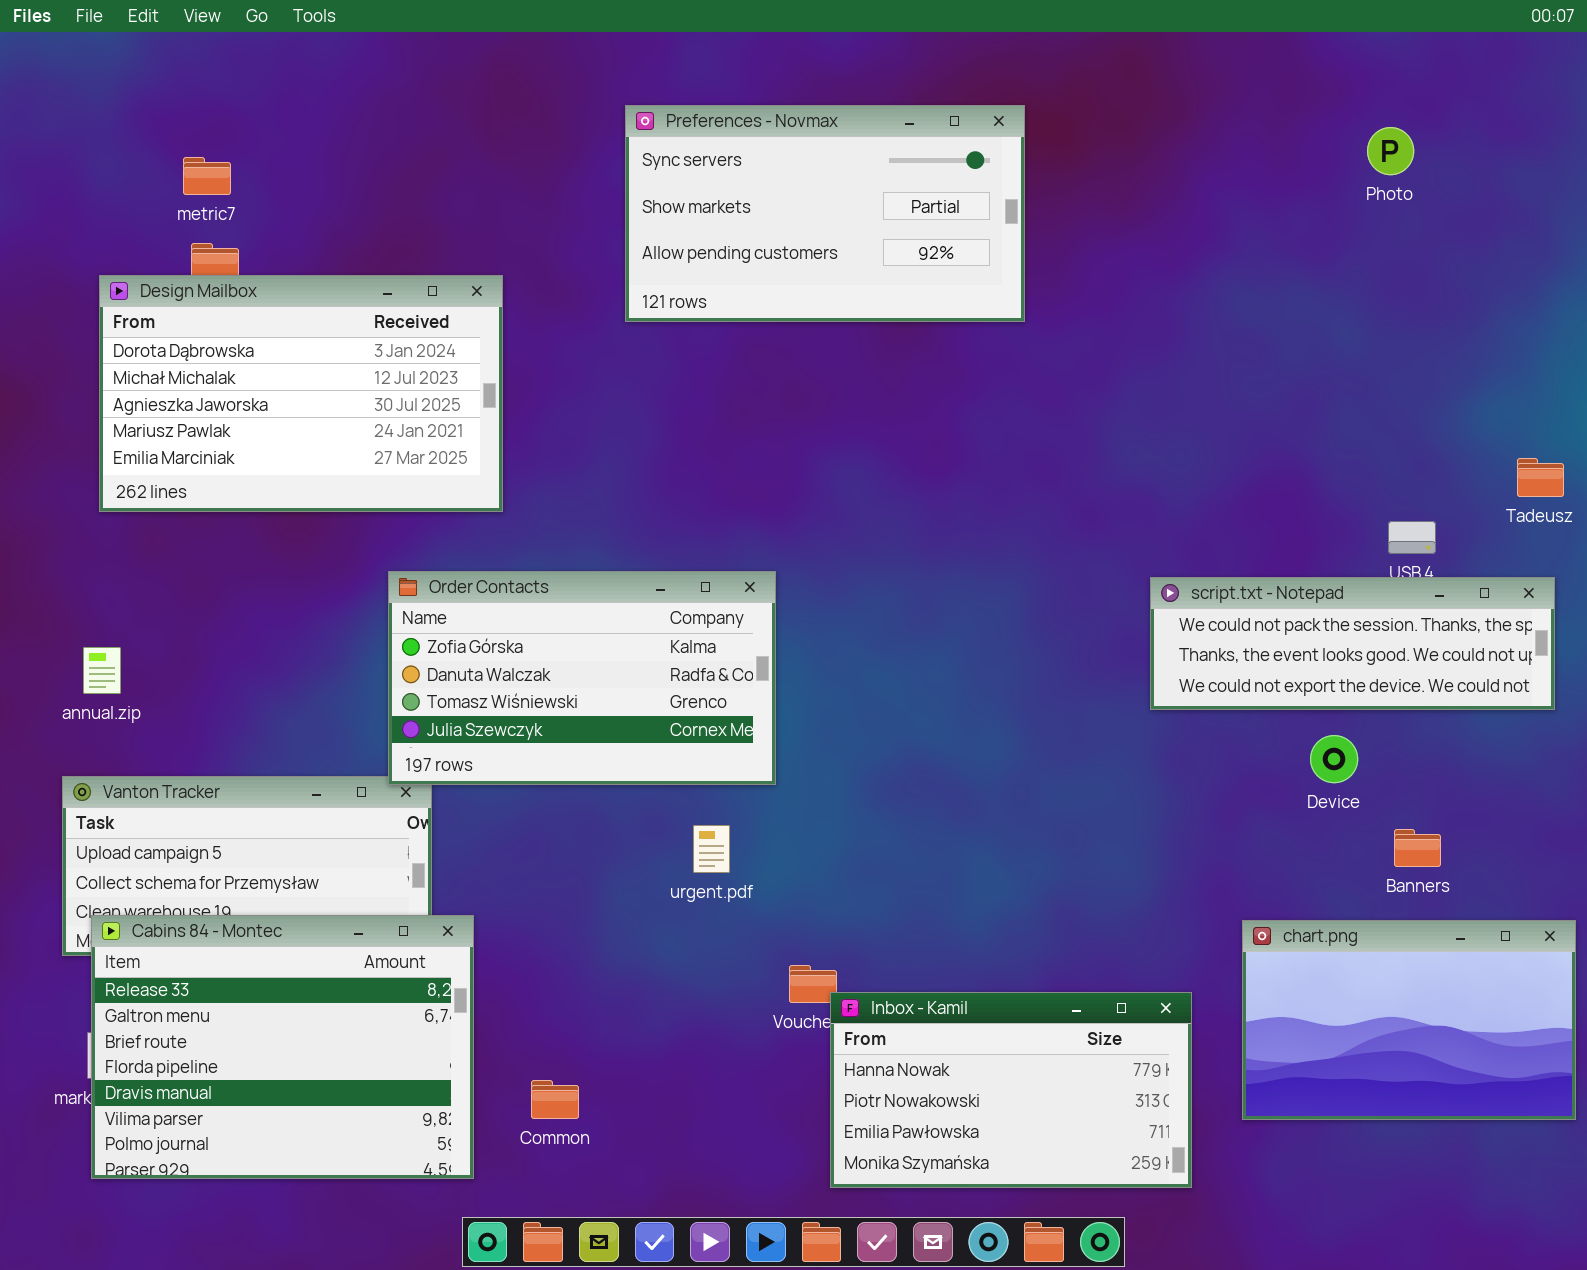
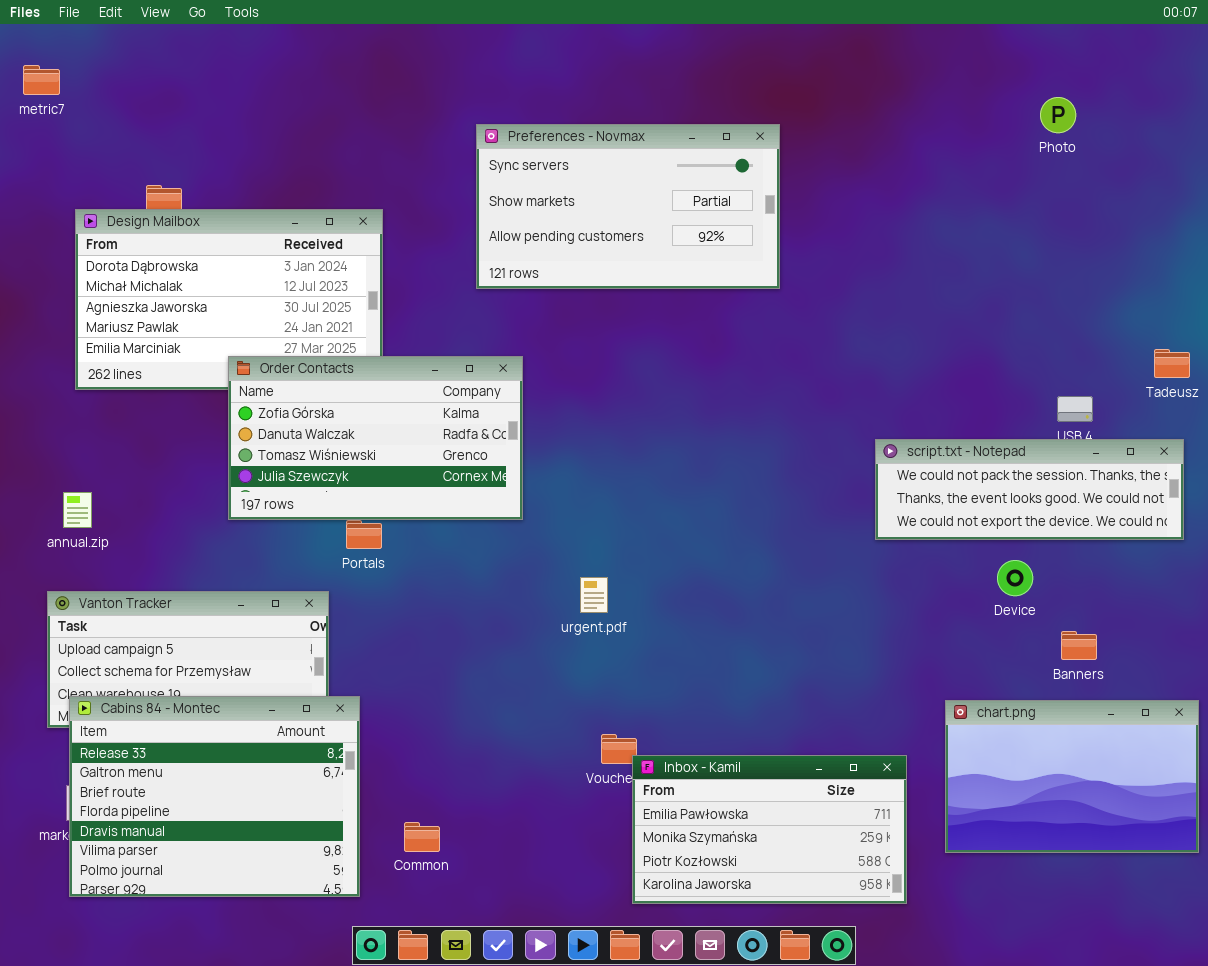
Preferences - Novmax: [625,105,1025,322] -> [476,124,780,289], moved
metric7: [183,157,231,195] -> [23,65,60,95], moved
Order Contacts: [388,571,776,785] -> [228,356,523,520], moved
urgent.pdf: [693,825,730,873] -> [580,577,608,613], moved
Inbox - Kamil: [830,992,1192,1188] -> [632,755,907,904], scrolled down 2 rows

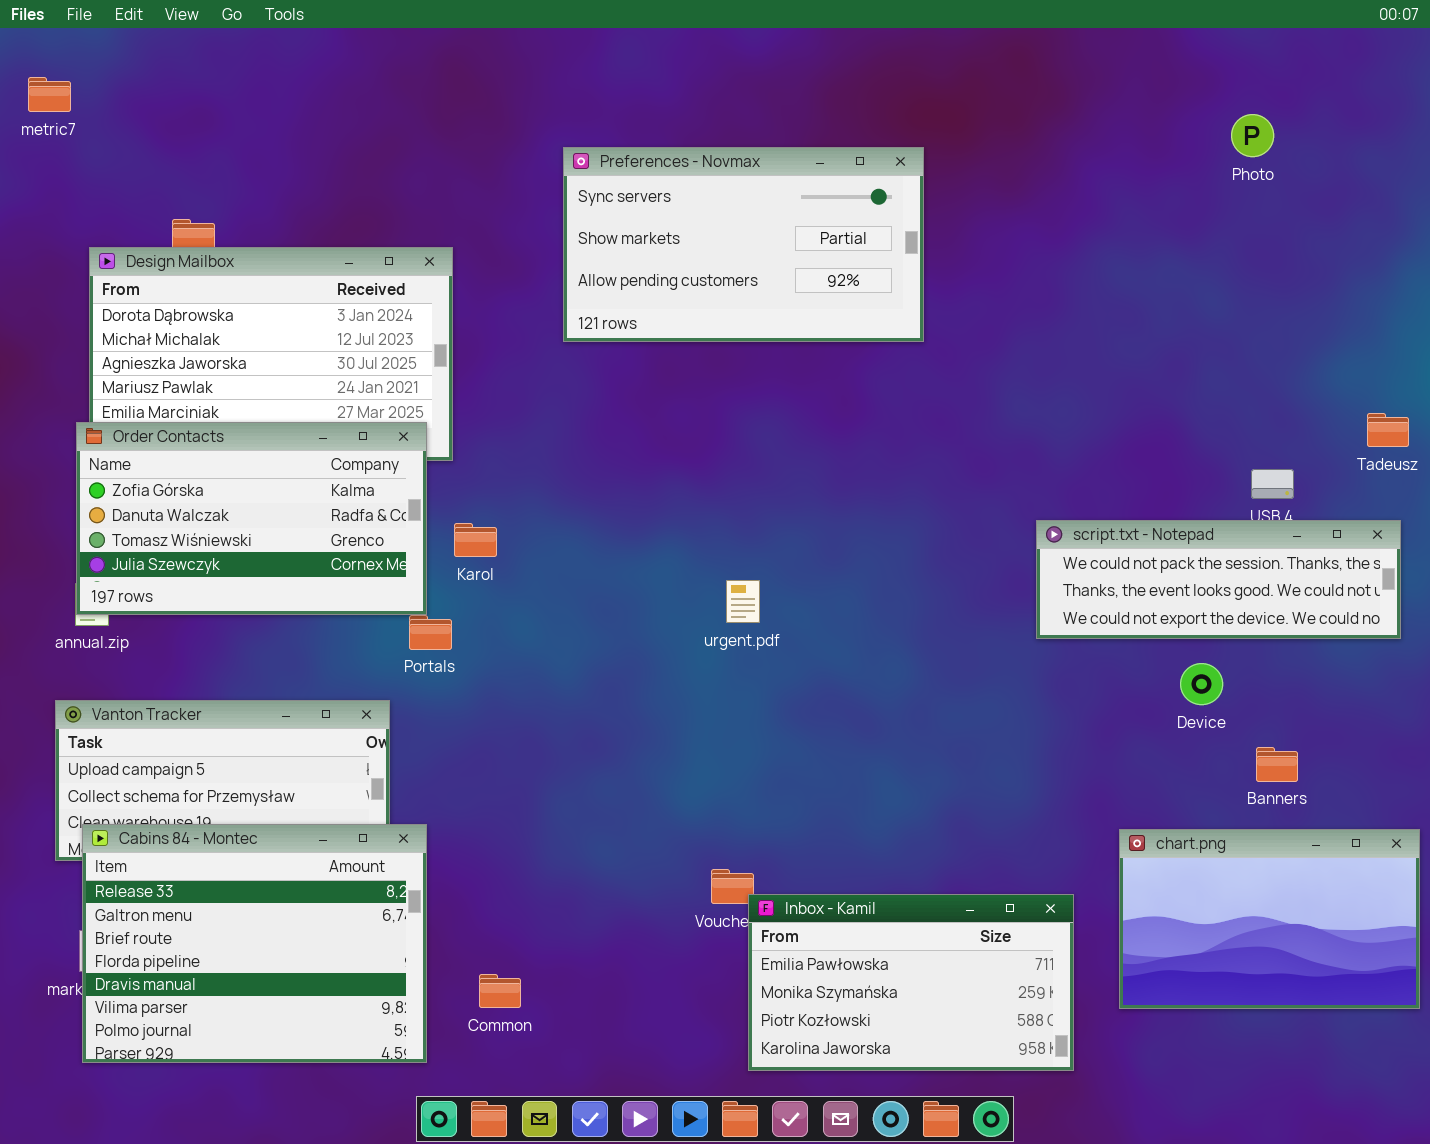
Order Contacts: [228,356,523,520] -> [76,422,427,615], moved
urgent.pdf: [580,577,608,613] -> [726,580,760,623], moved

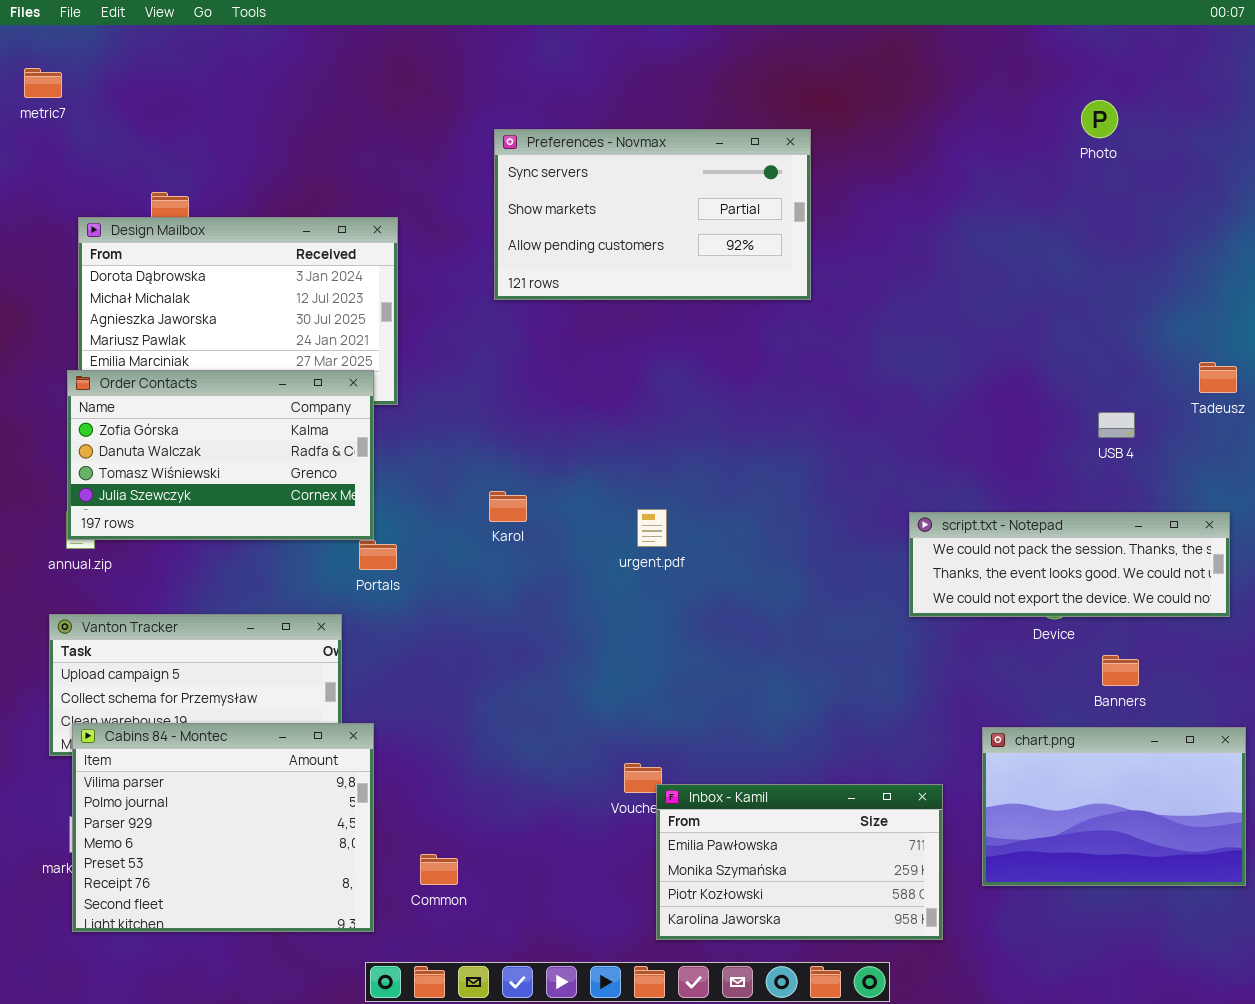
script.txt - Notepad: [1036,520,1401,639] -> [909,512,1230,617], moved
Karol: [454,523,497,557] -> [489,491,527,522], moved
Cabins 84 - Montec: [82,824,427,1063] -> [72,723,374,932], scrolled down 5 rows

